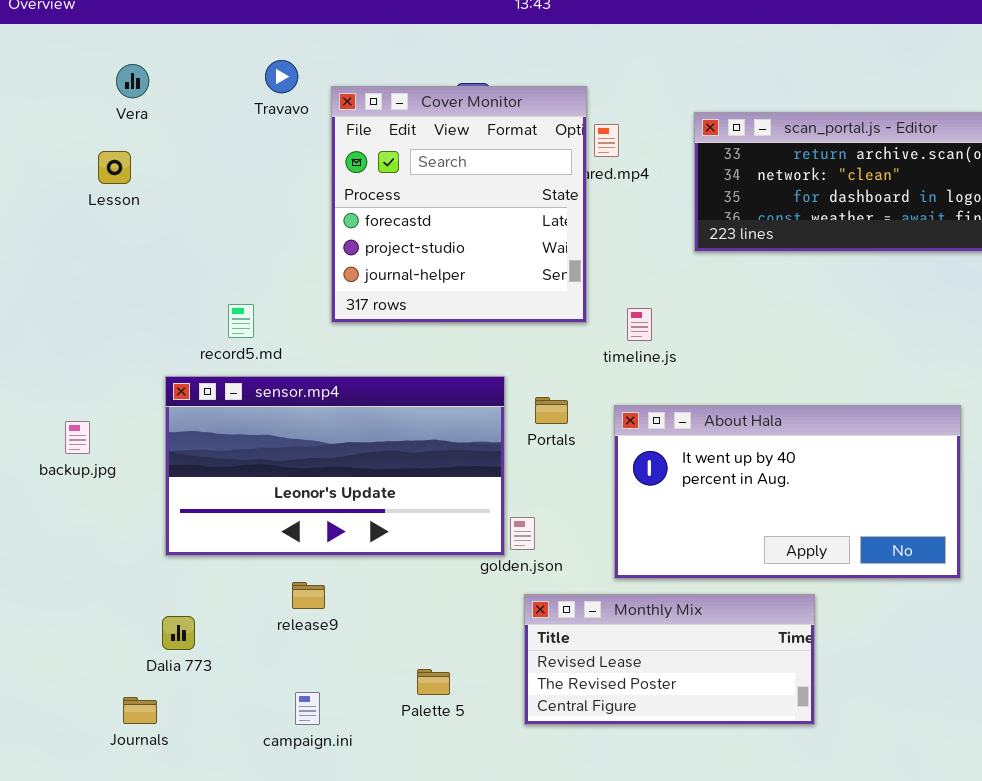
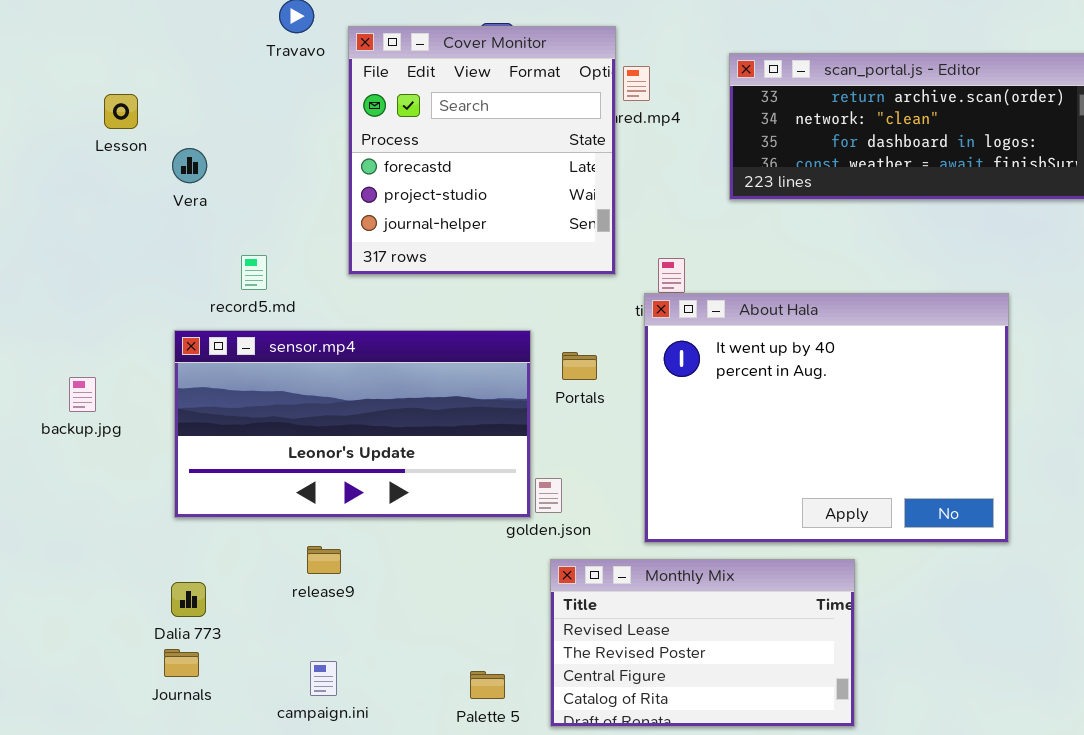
Vera: [116,64,149,98] -> [172,148,207,183], moved
About Hala: [614,405,961,579] -> [644,293,1009,543], resized
Monthly Mix: [524,594,815,725] -> [550,559,855,727], resized
Palette 5: [417,669,450,695] -> [470,671,505,699], moved
Journals: [123,697,157,724] -> [164,649,199,677], moved

